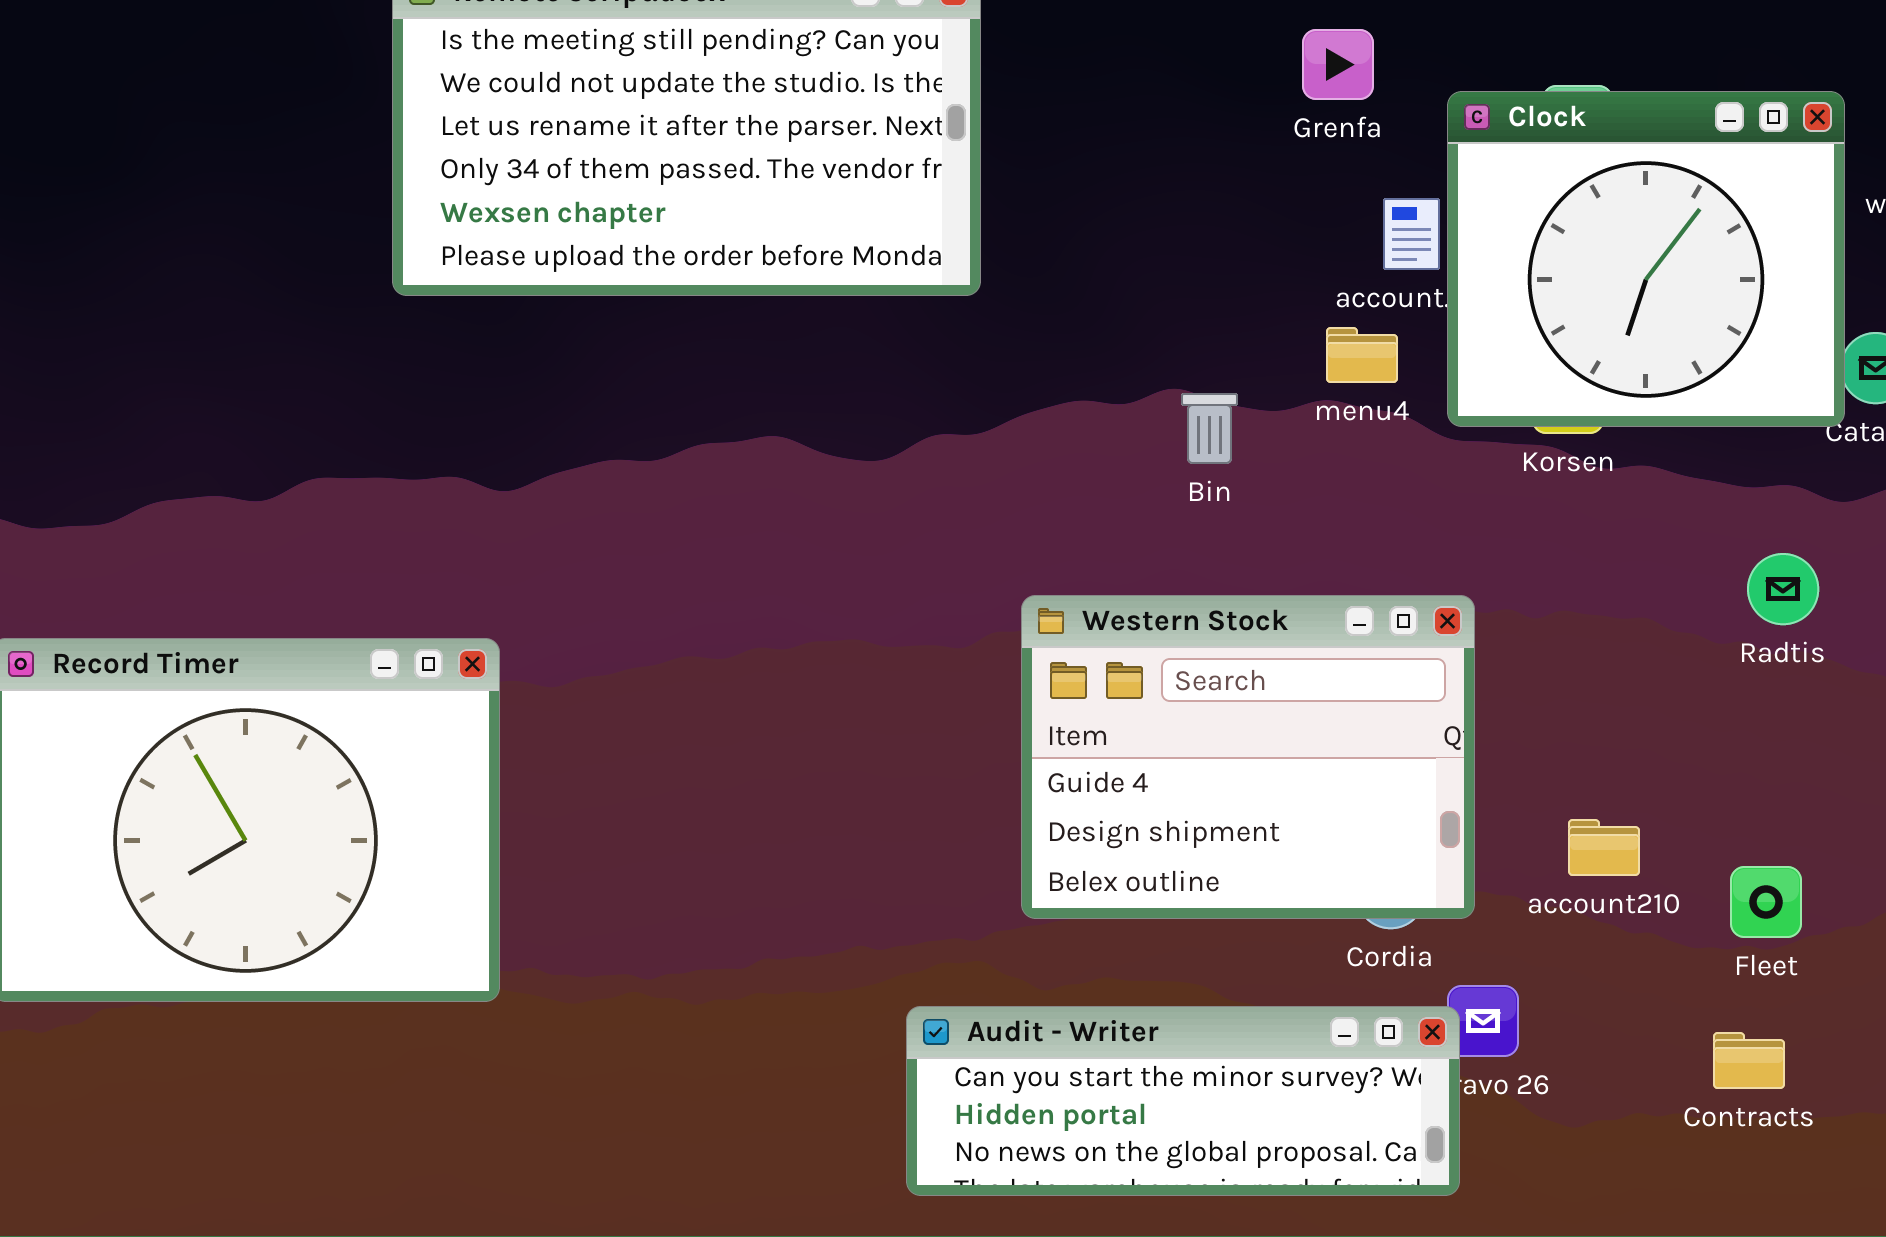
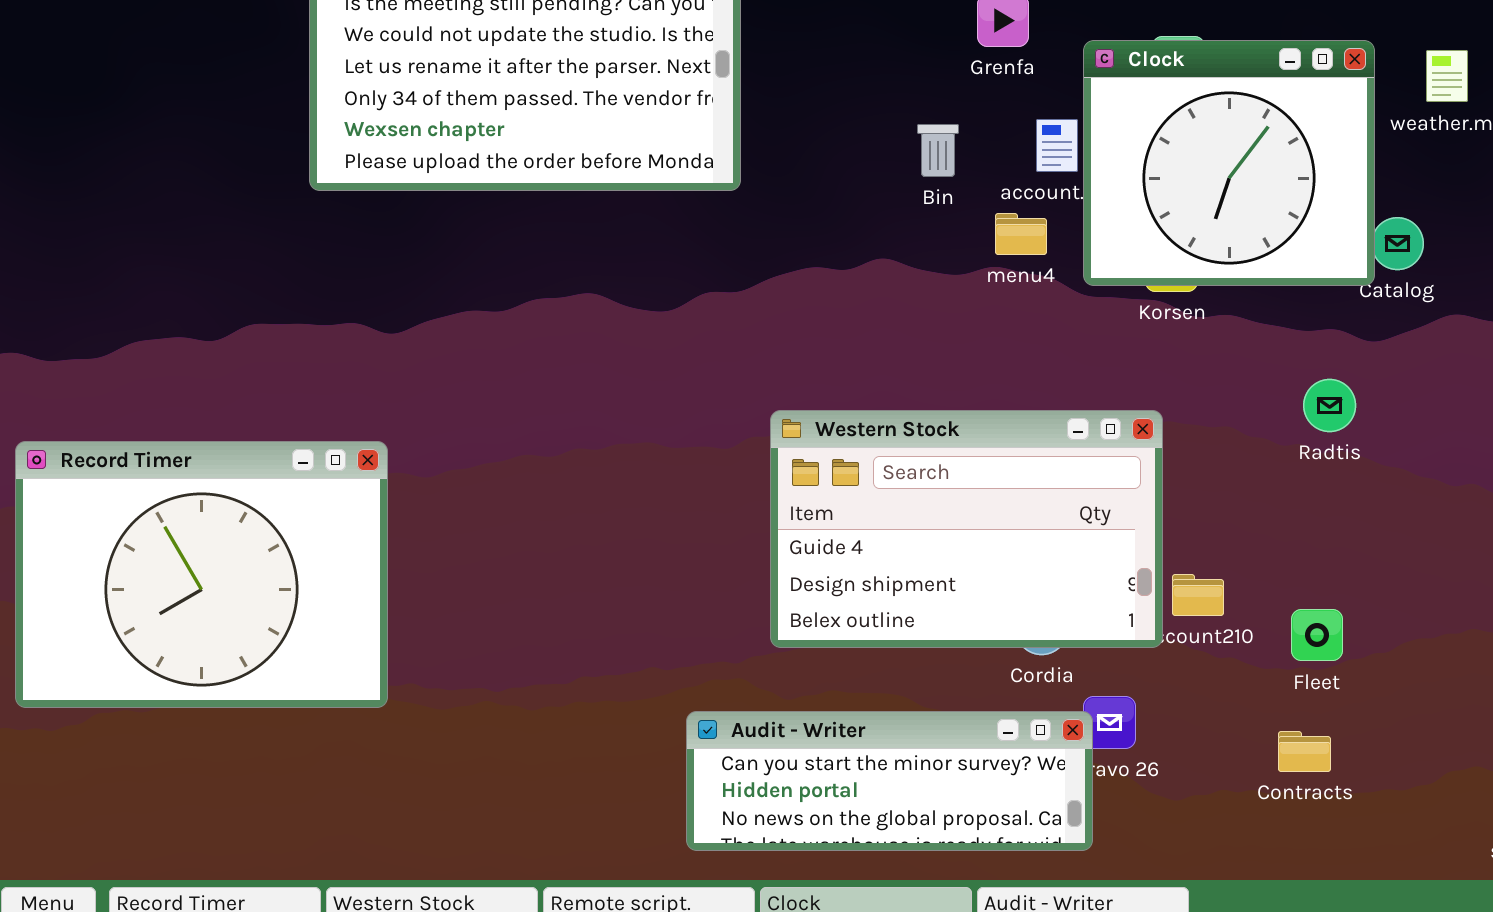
Bin: [1181,393,1238,464] -> [917,124,959,177], moved
Western Stock: [1021,595,1475,919] -> [770,410,1163,648], resized

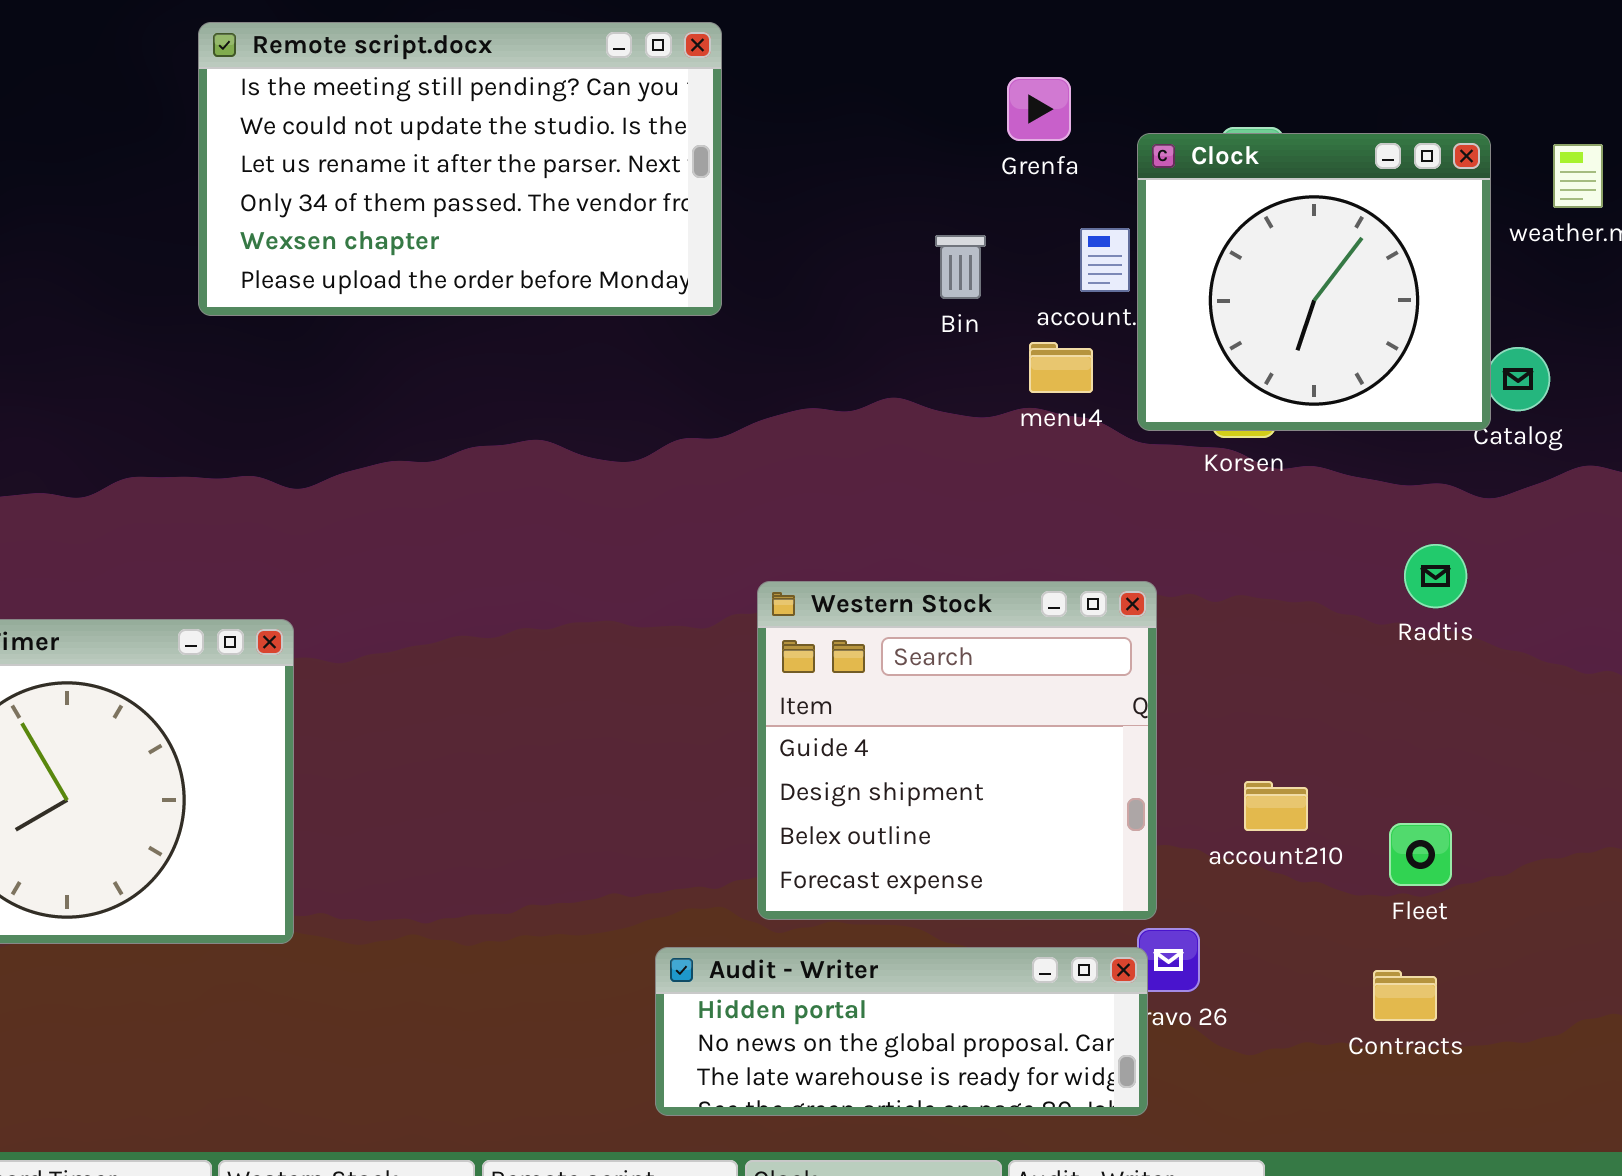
Western Stock: [770,410,1163,648] -> [757,581,1157,920], resized
Audit - Writer: [686,711,1093,851] -> [655,947,1148,1116], scrolled down 1 row

